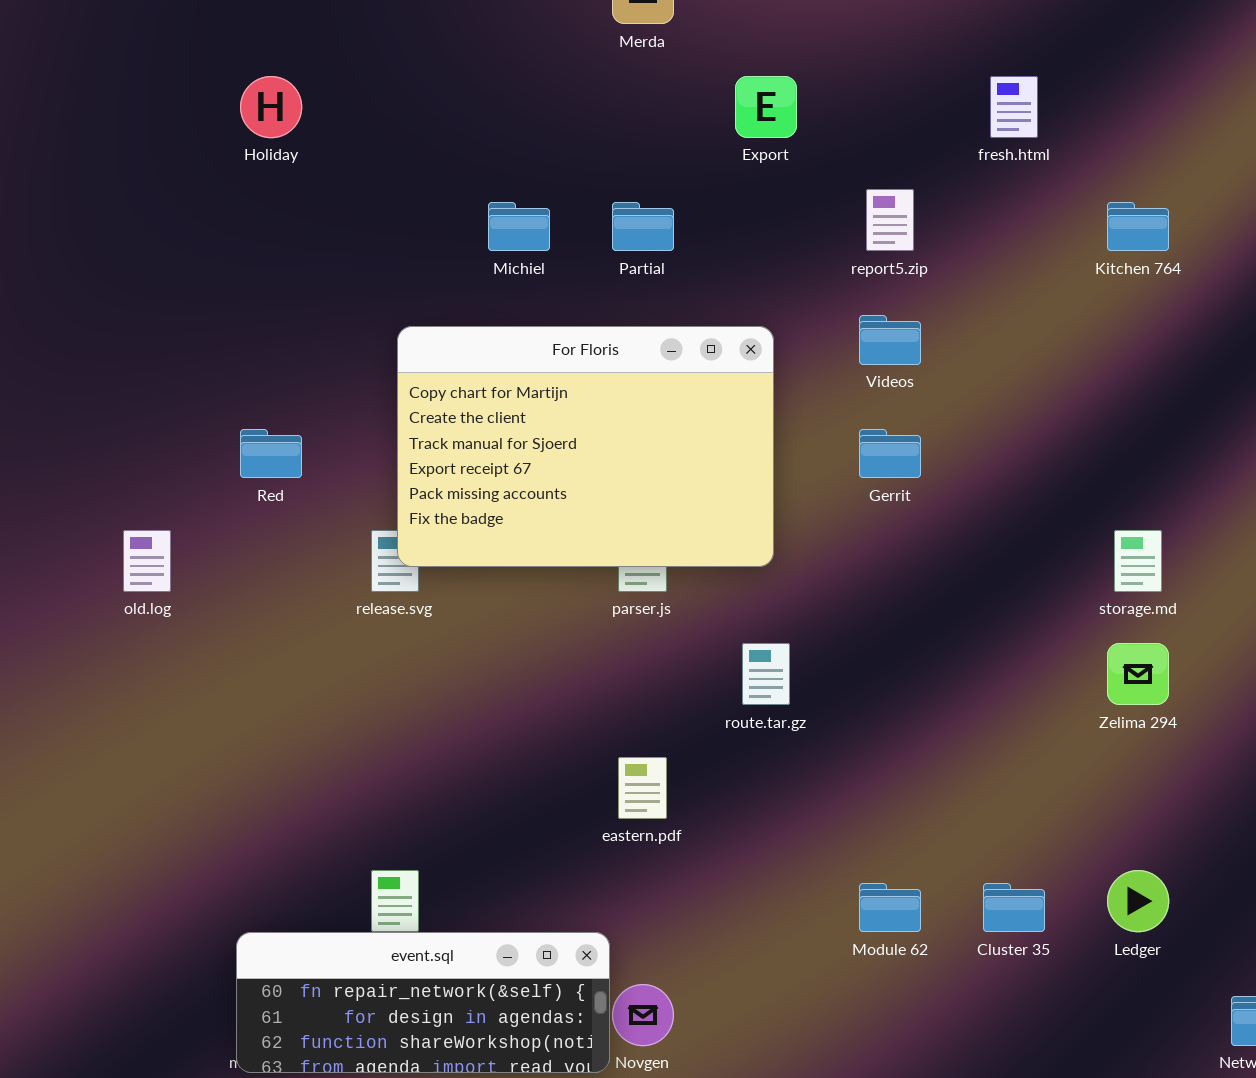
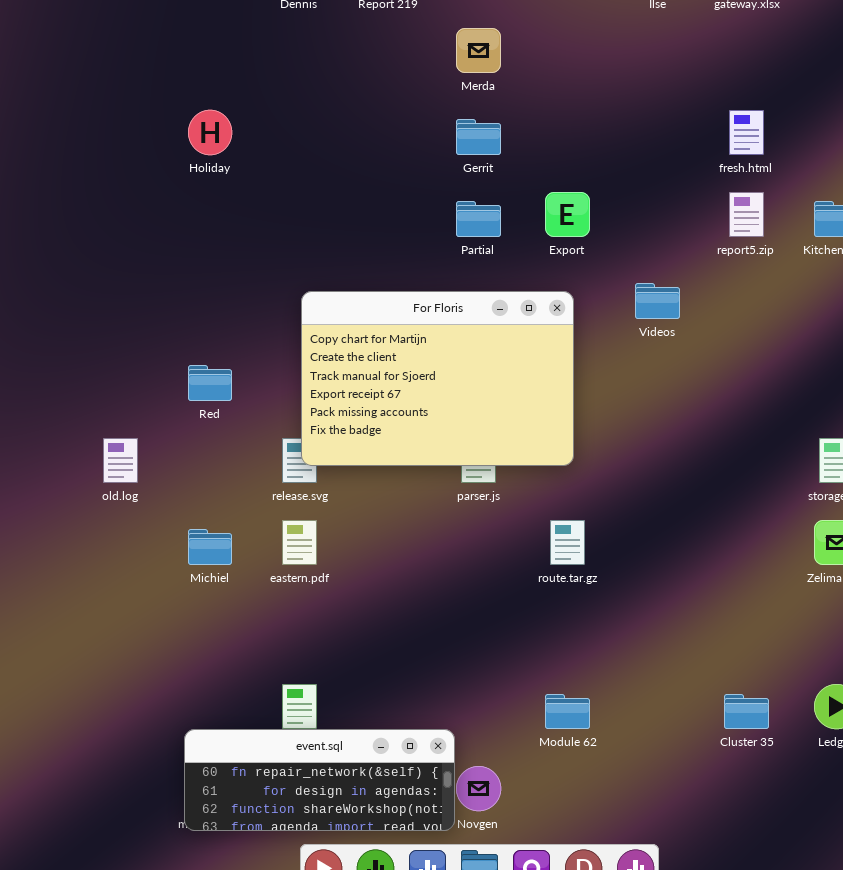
Export: [735,76,797,138] -> [545,192,590,237], moved
report5.zip: [866,189,914,251] -> [729,192,764,237], moved
Michiel: [488,202,550,251] -> [188,529,232,565], moved
Gerrit: [859,429,921,478] -> [456,119,501,155], moved
eastern.pdf: [618,757,667,819] -> [282,520,317,565], moved
Module 62: [859,883,921,932] -> [545,694,590,729], moved

